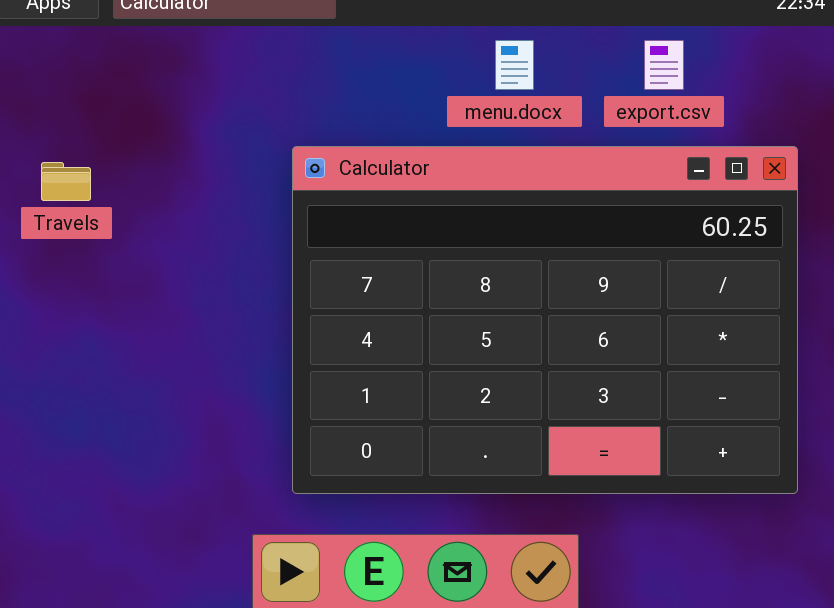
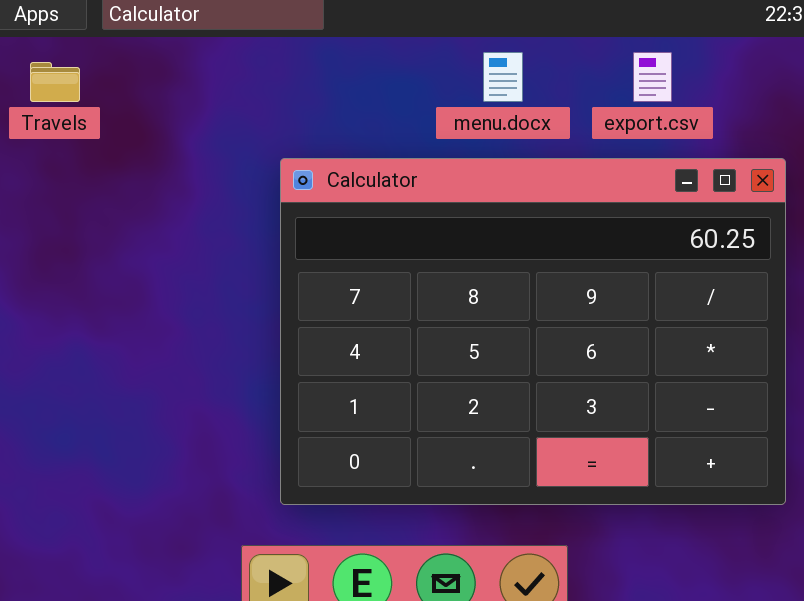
Travels: [41,162,91,201] -> [30,62,80,102], moved

